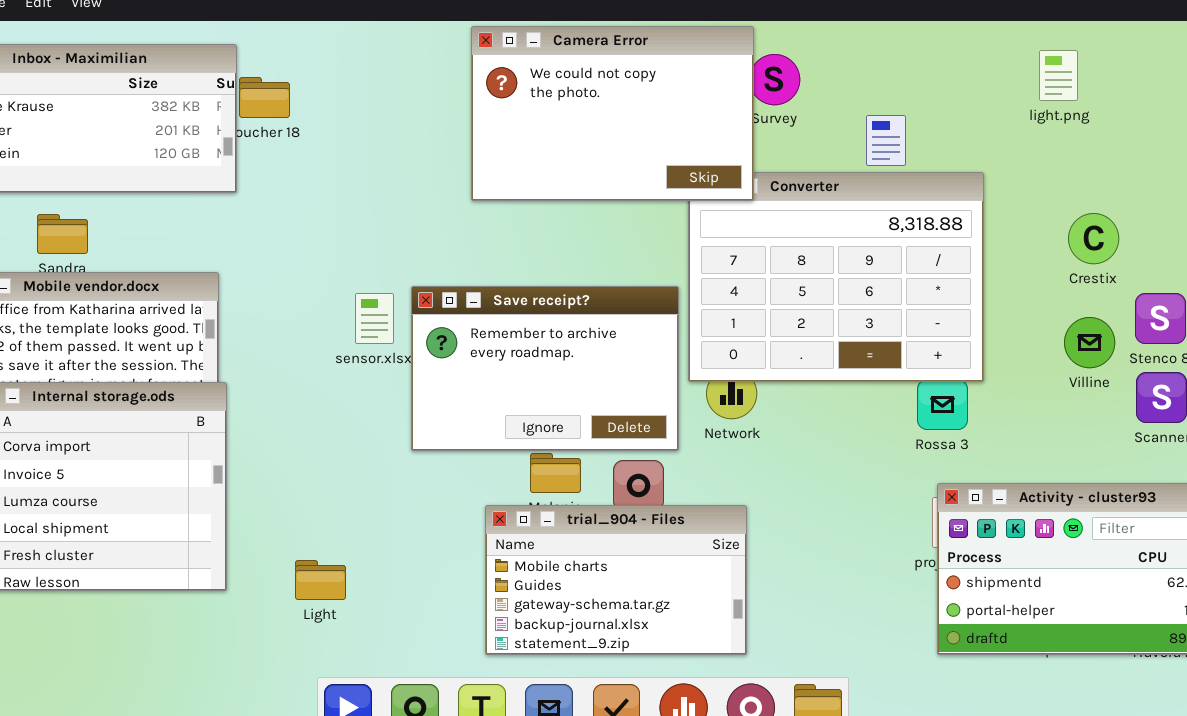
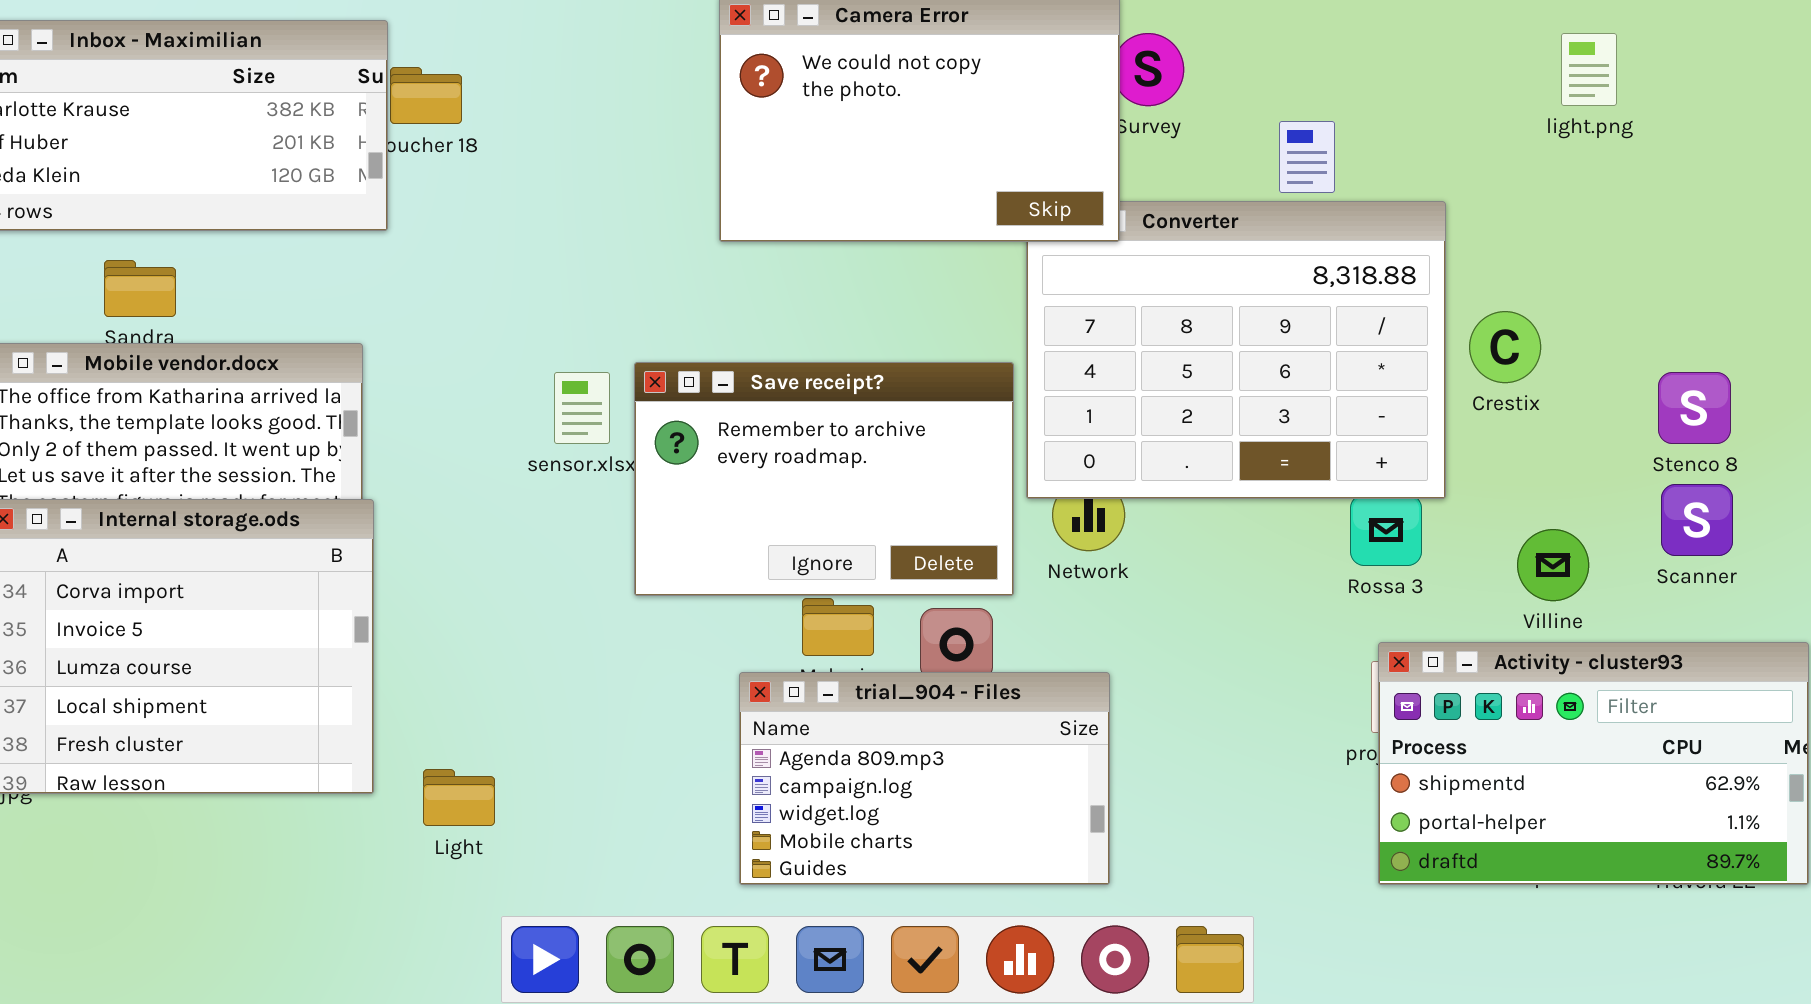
light.png: [1039,50,1078,101] -> [1561,33,1617,106], moved
Crestix: [1068,213,1119,264] -> [1469,311,1541,383], moved
Villine: [1064,317,1115,368] -> [1517,529,1589,601], moved
trial_904 - Files: [485,505,747,655] -> [739,672,1110,885], scrolled up 3 rows
Light: [295,560,346,600] -> [423,769,495,826], moved

